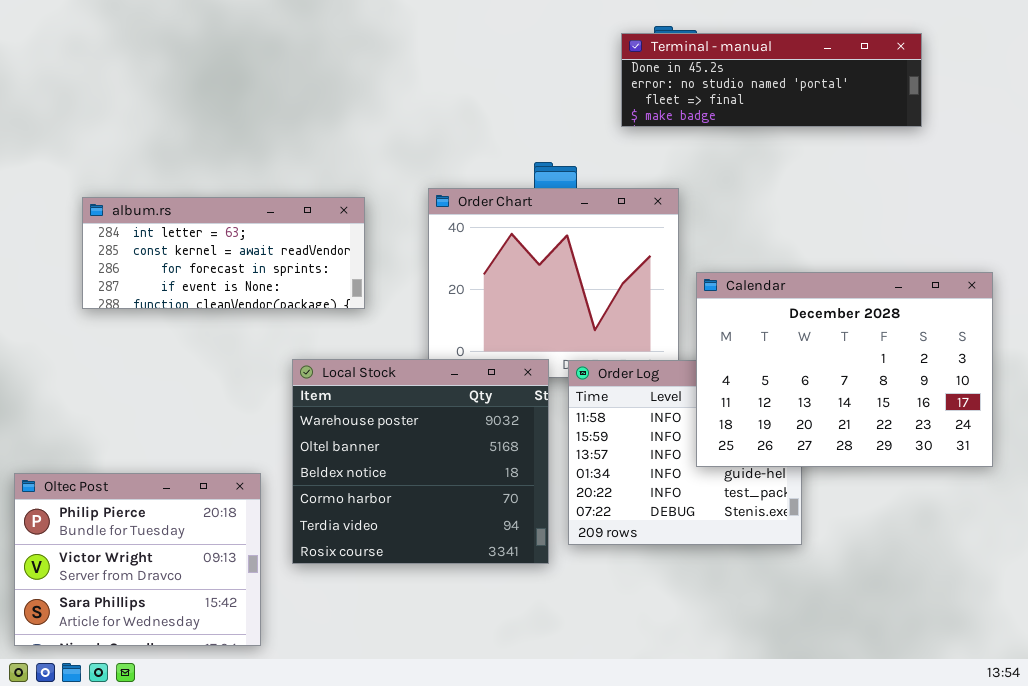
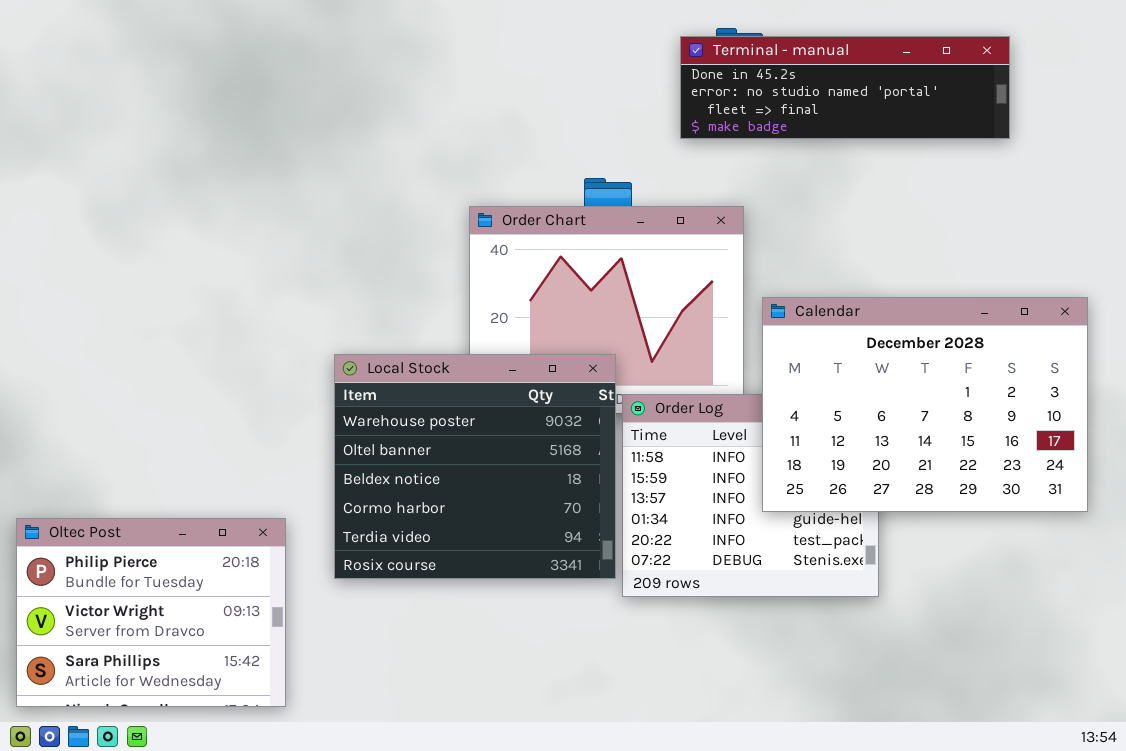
album.rs: [82,197,365,309] -> none, closed
Local Stock: [292,359,549,564] -> [334,354,616,579], moved

